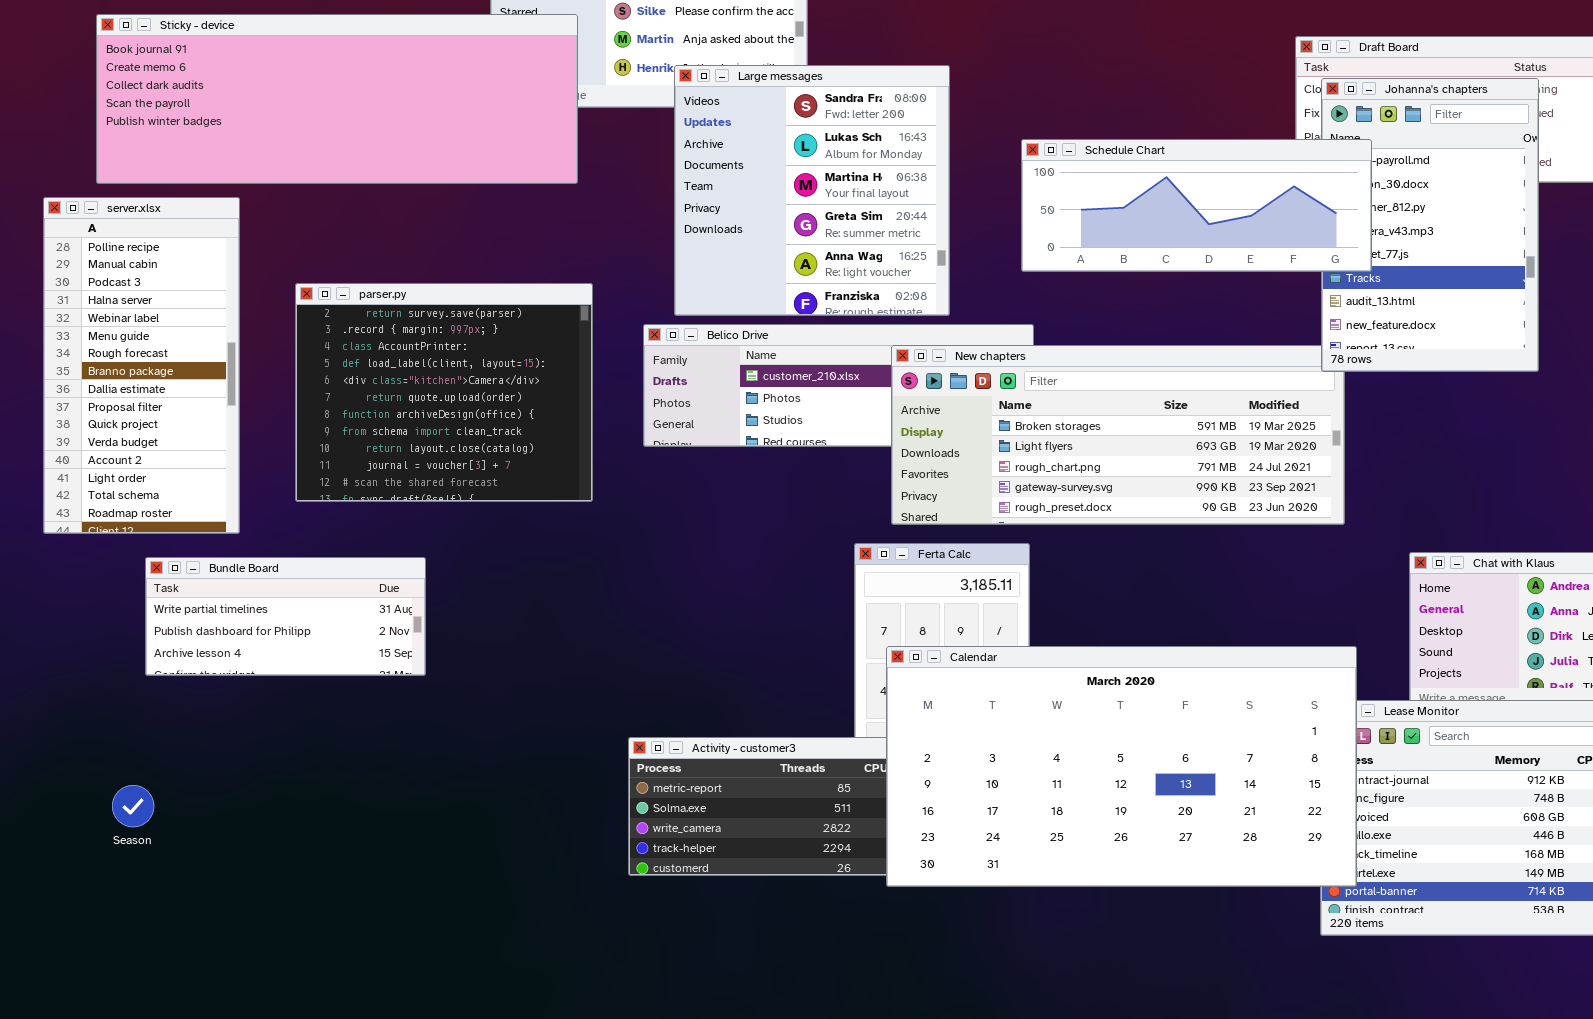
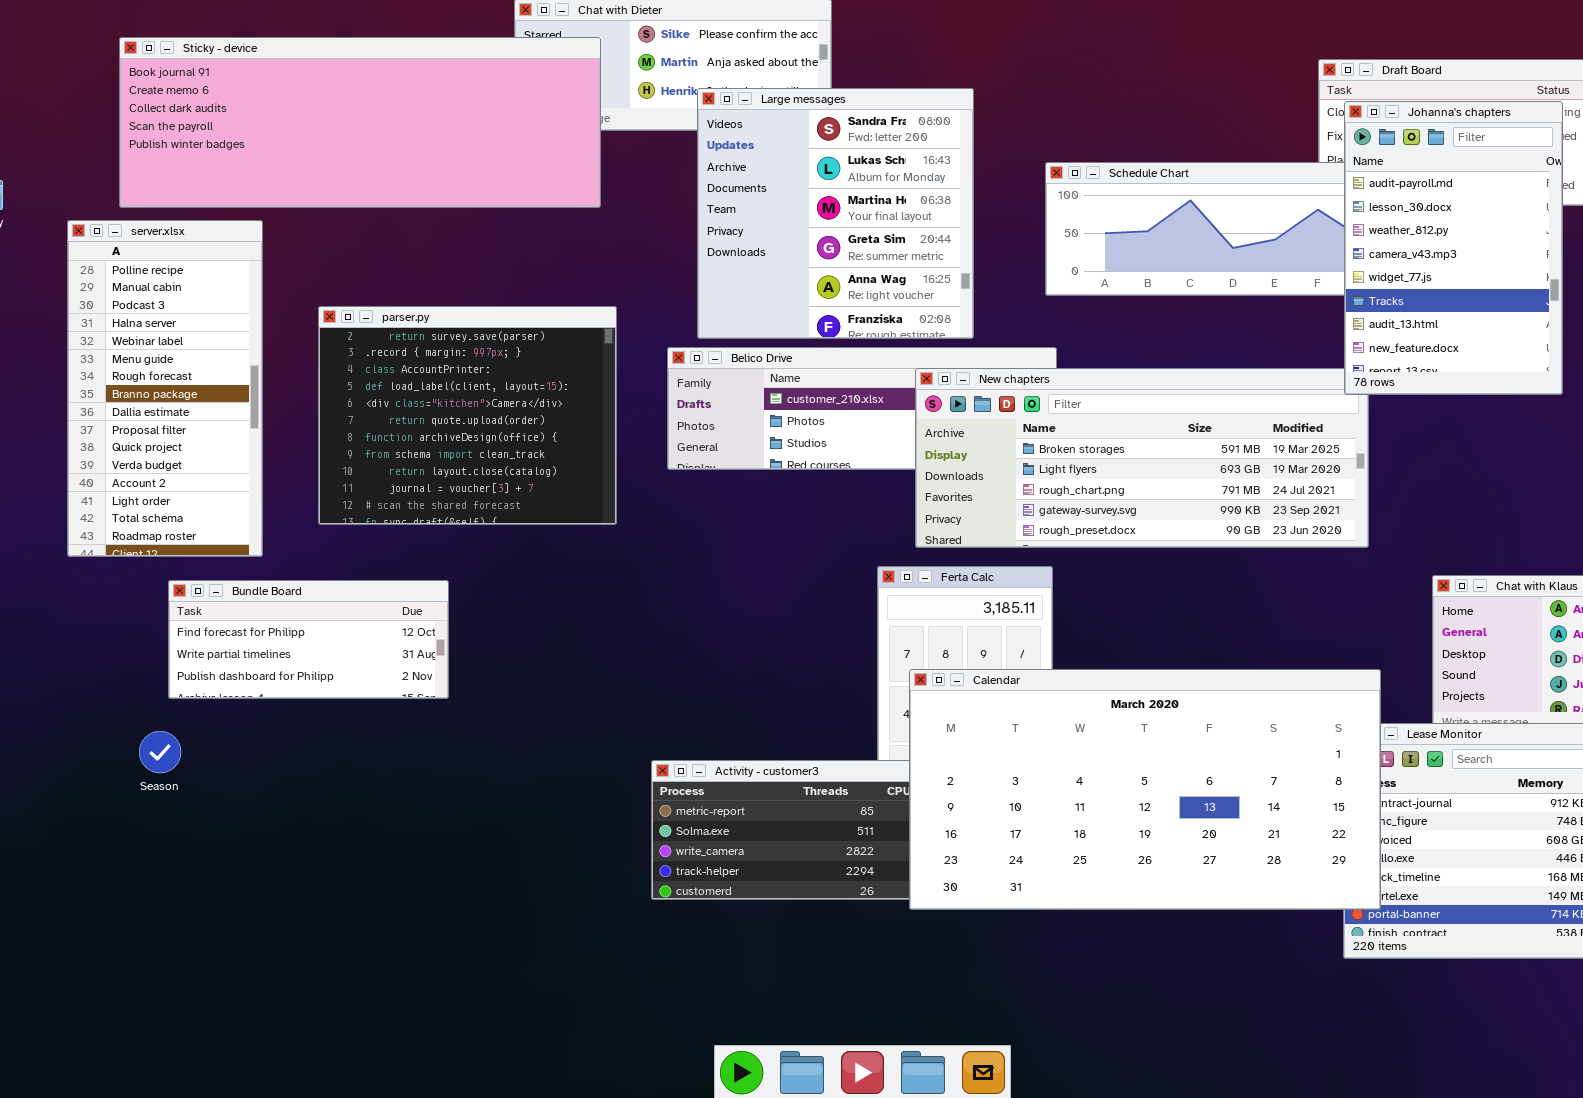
Johanna's chapters: [1321,78,1539,372] -> [1344,101,1563,395], raised
Bundle Board: [145,557,426,676] -> [168,580,449,699], scrolled up 1 row
Season: [112,785,154,827] -> [139,731,181,773], moved

